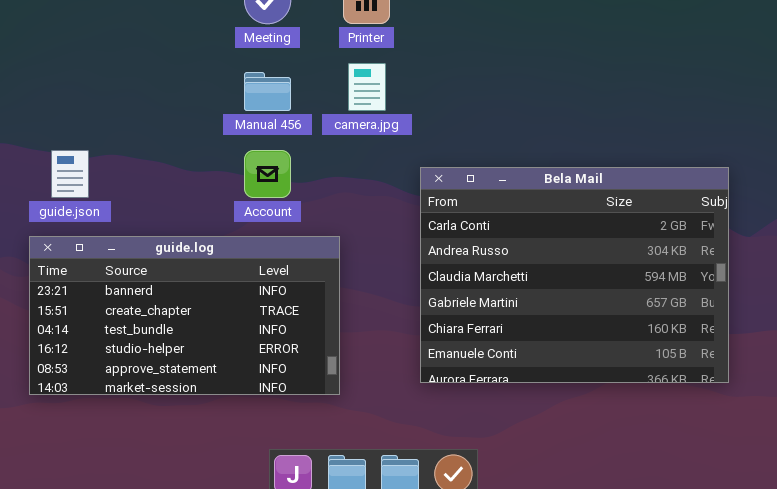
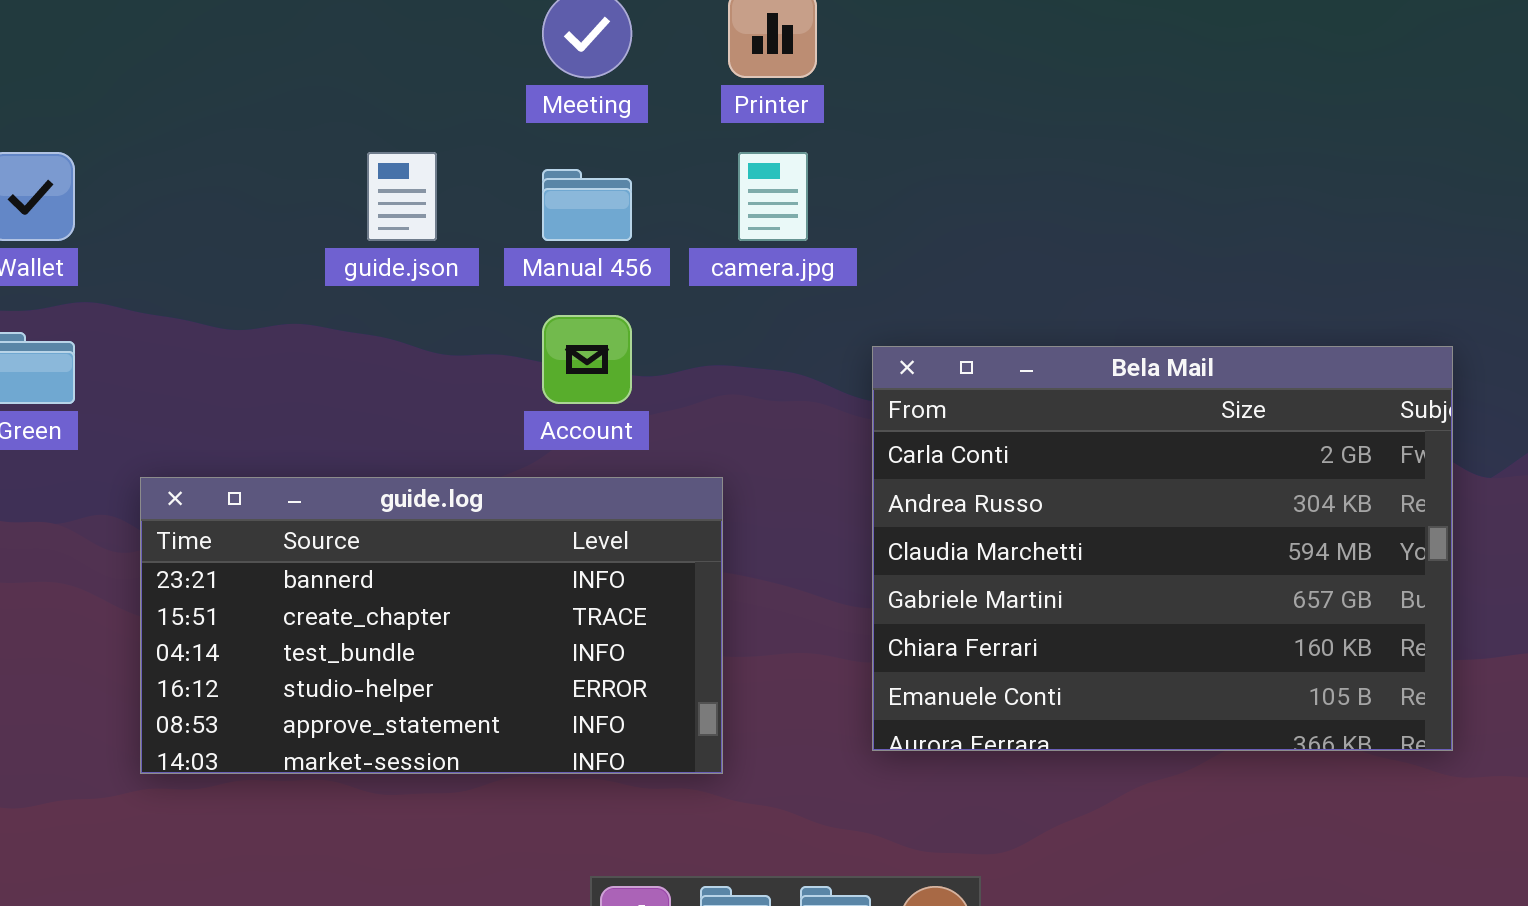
guide.json: [51,150,89,198] -> [367,152,437,241], moved

